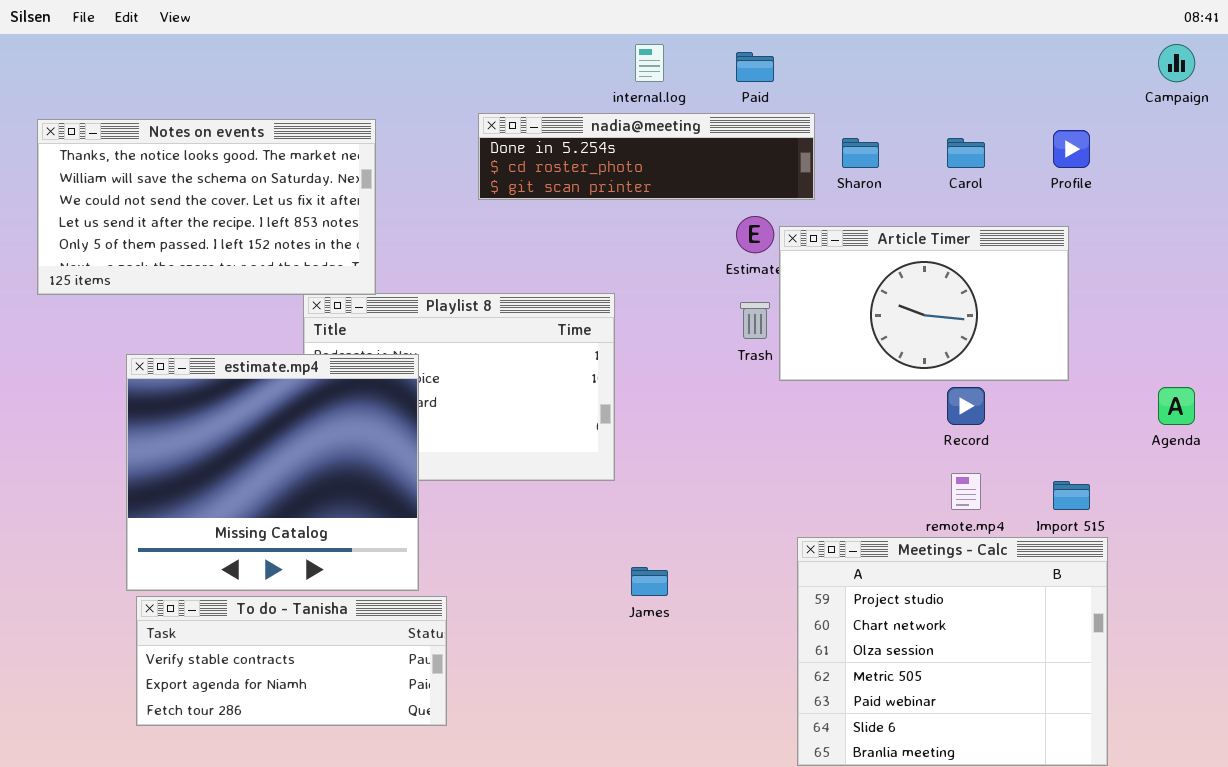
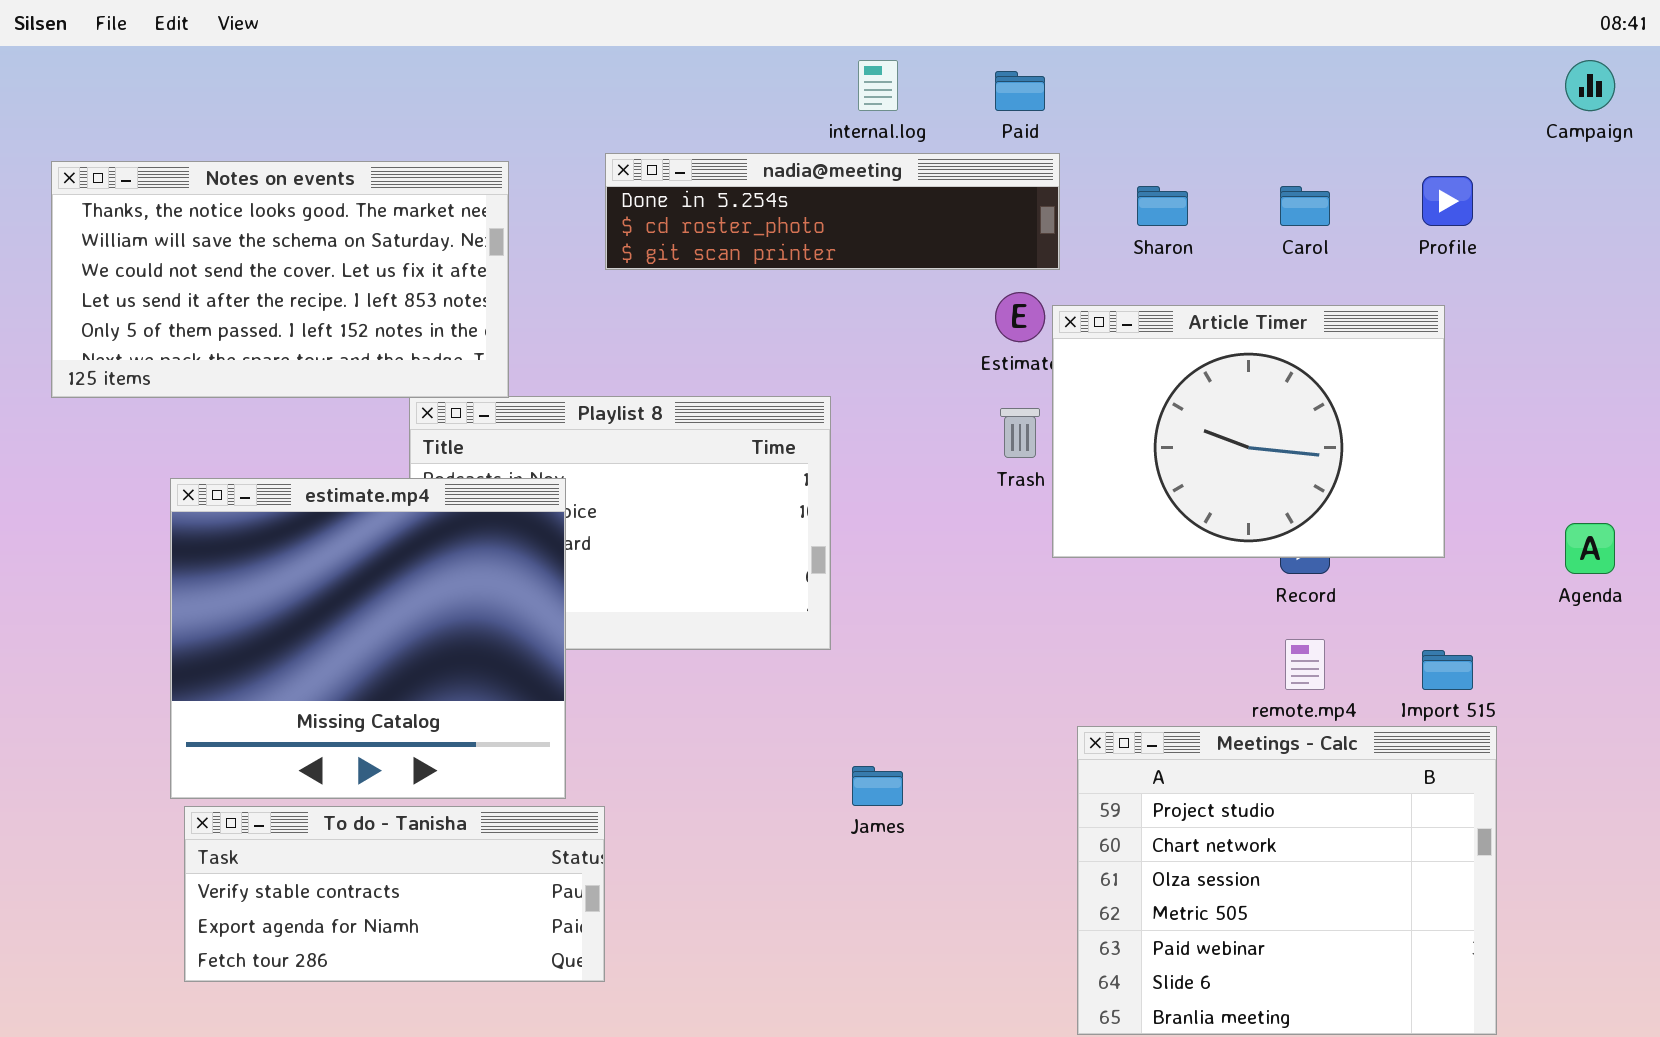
nadia@meeting: [478,113,815,200] -> [605,153,1060,270], moved
Article Timer: [779,226,1069,381] -> [1052,305,1445,558], resized

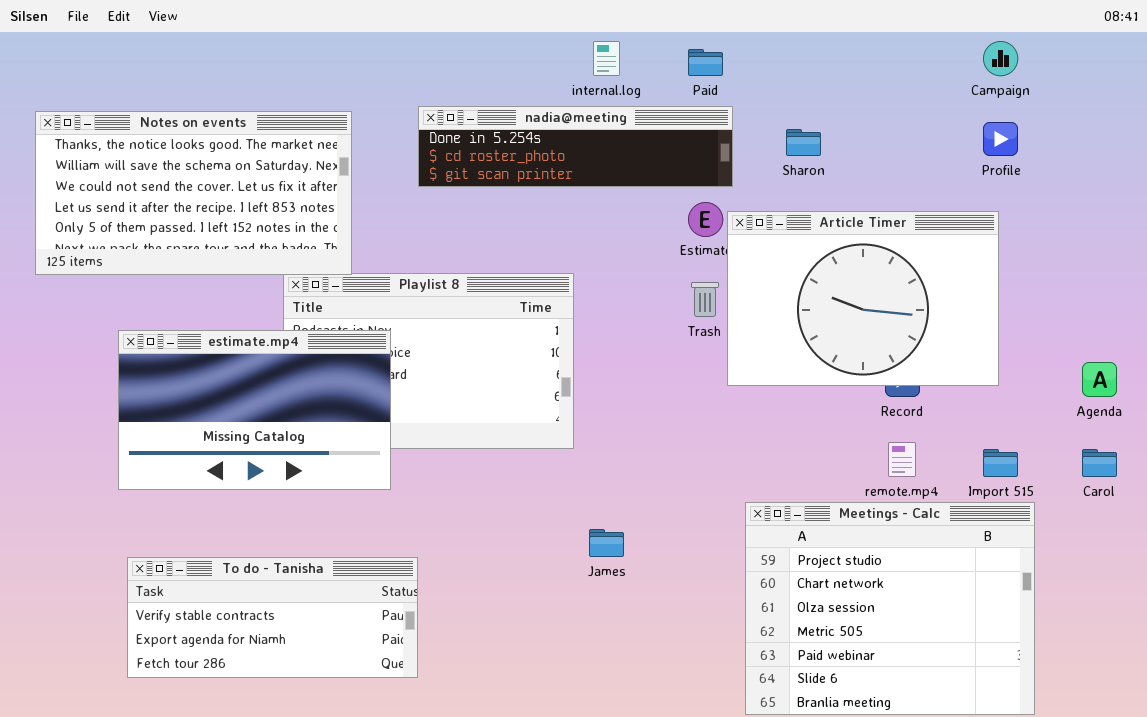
Campaign: [1565,60,1615,111] -> [983,41,1018,76], moved
Carol: [1280,186,1330,226] -> [1082,449,1117,477], moved
estimate.mp4: [170,478,566,799] -> [118,330,391,490], resized

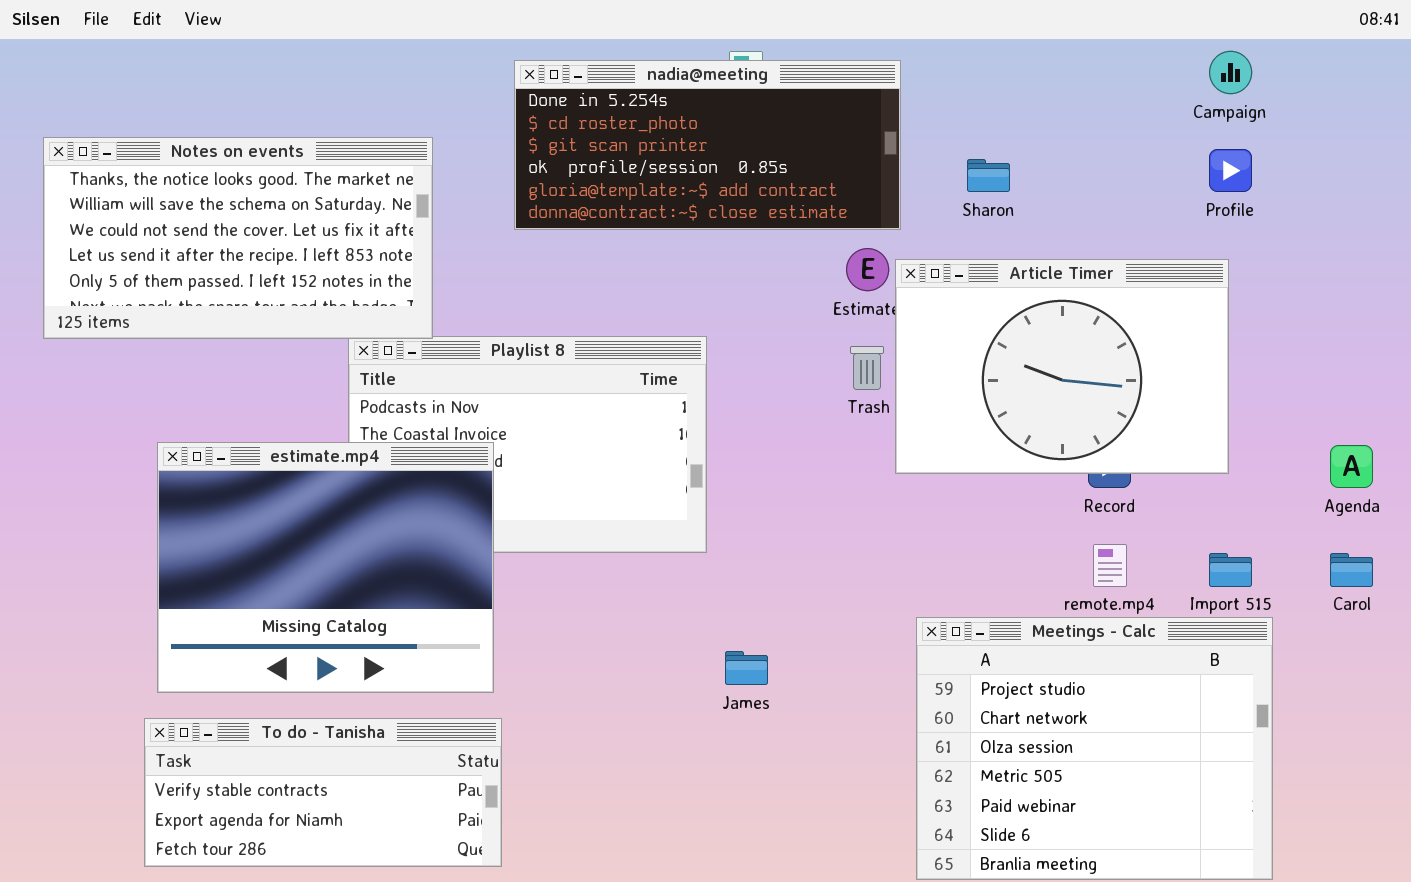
nadia@meeting: [418,106,733,187] -> [514,60,901,230], resized
estimate.mp4: [118,330,391,490] -> [157,442,494,693], moved, resized
To do - Tanisha: [127,557,418,678] -> [144,718,502,867], moved

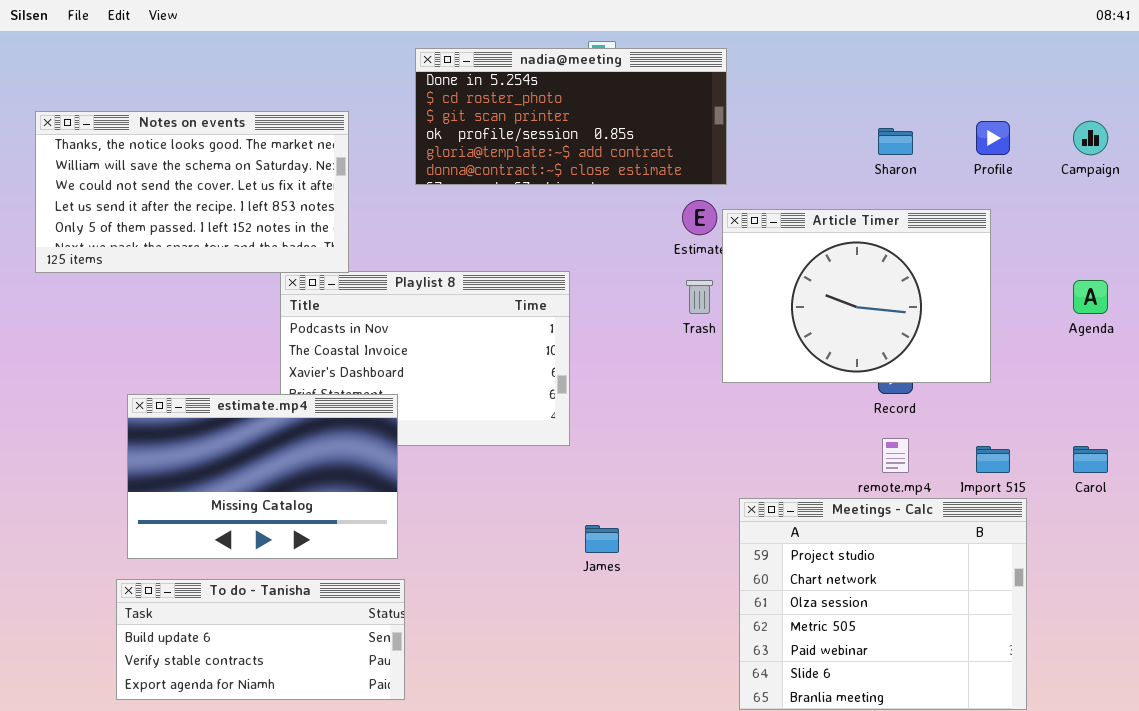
Campaign: [1209,51,1252,94] -> [1073,121,1108,155], moved
Sharon: [967,159,1010,192] -> [878,128,913,155], moved
estimate.mp4: [157,442,494,693] -> [127,394,398,559], resized
Agenda: [1330,445,1373,488] -> [1073,280,1108,314], moved
To do - Tanisha: [144,718,502,867] -> [116,579,405,700], scrolled up 1 row

